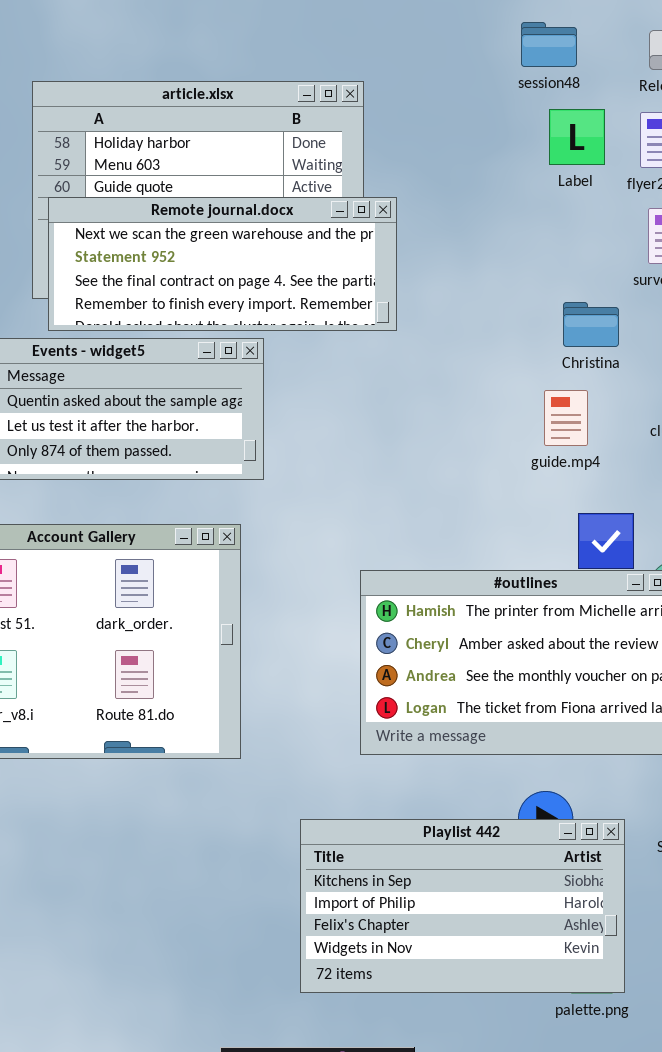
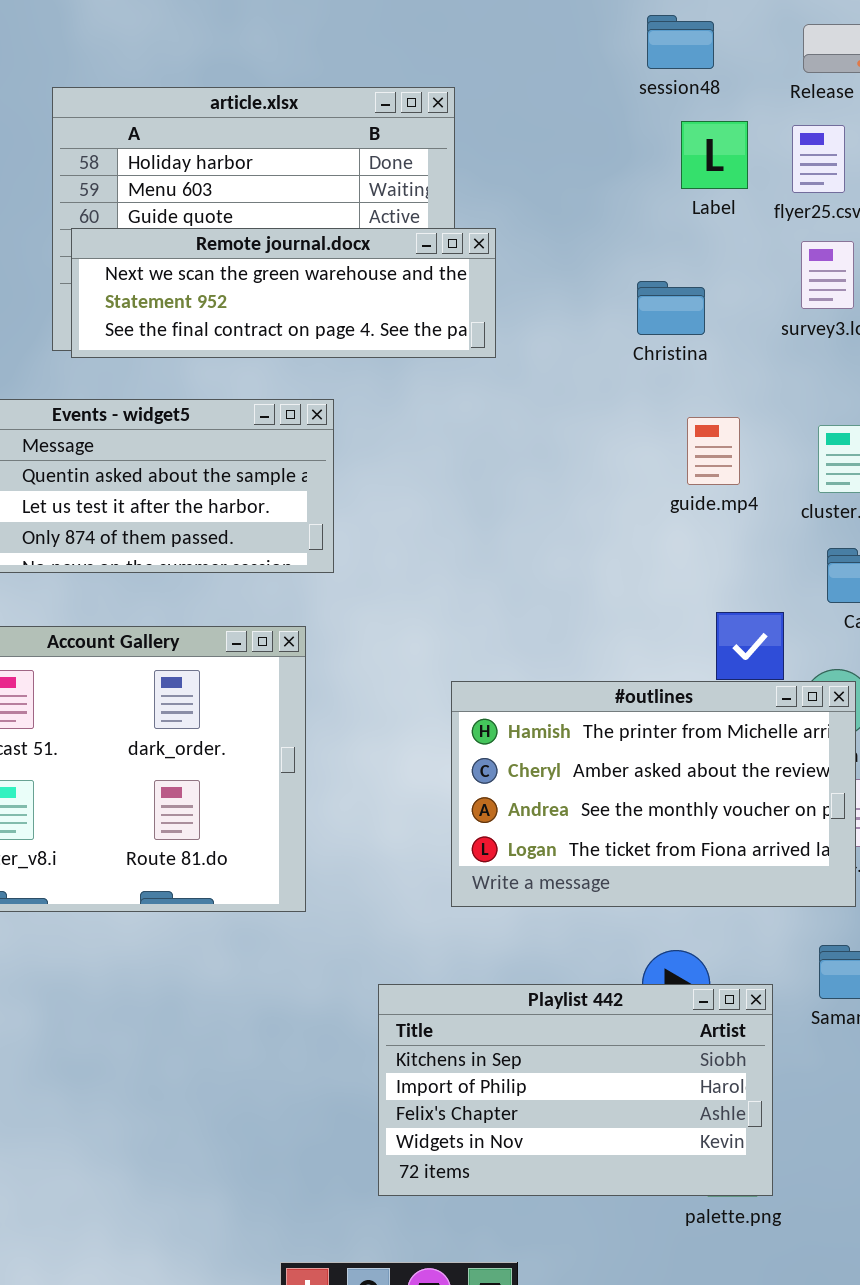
Remote journal.docx: [48,197,397,331] -> [71,228,496,358], resized
Christina: [563,302,619,347] -> [637,281,705,335], moved
guide.mp4: [544,390,588,446] -> [687,417,740,485], moved

